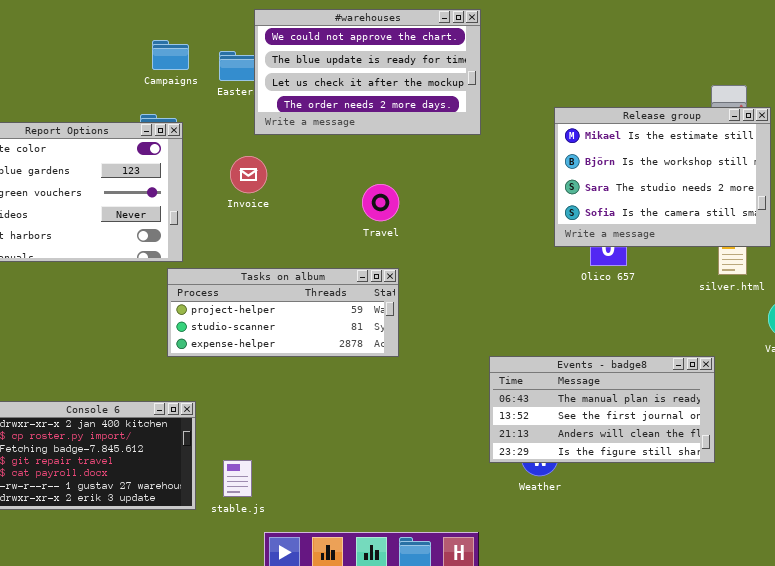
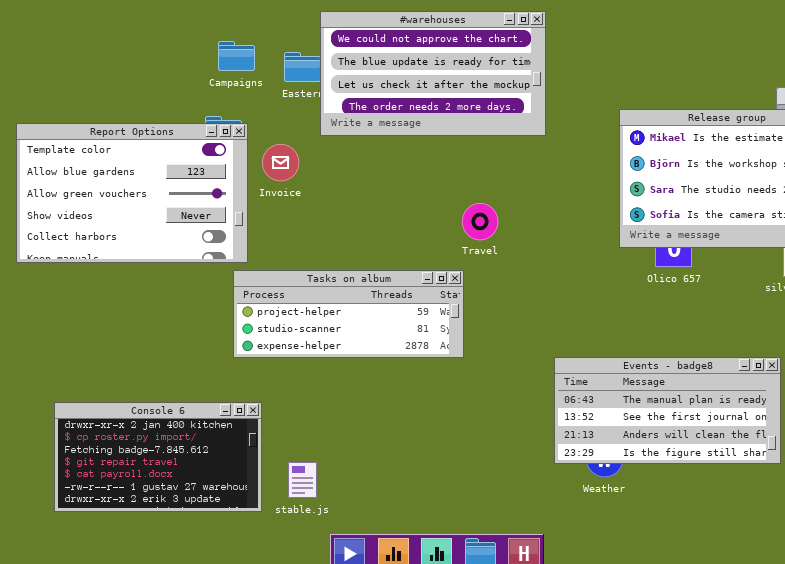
Invoice: [230,156,267,193] -> [262,144,299,181], moved
Travel: [362,184,399,221] -> [462,203,498,240], moved

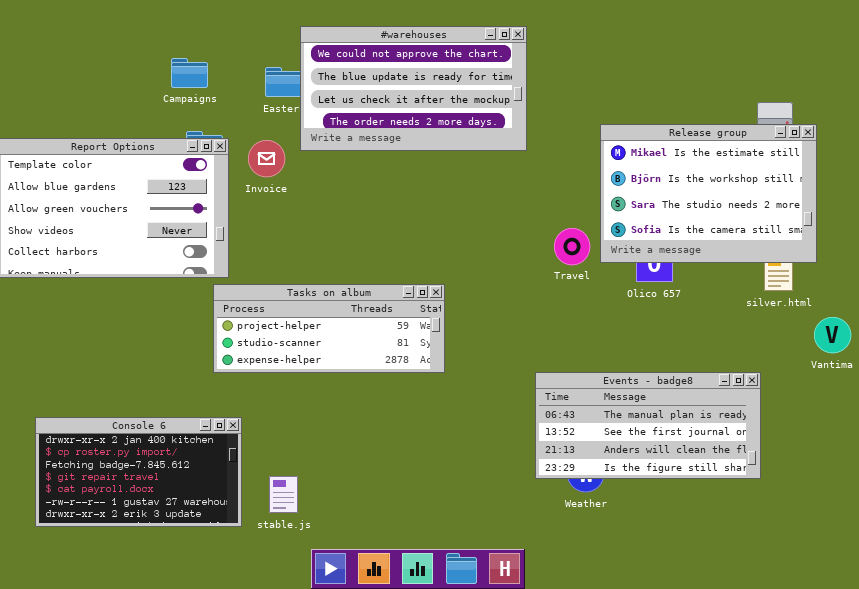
Campaigns: [218,41,255,71] -> [171,58,208,88], moved
Invoice: [262,144,299,181] -> [248,140,285,177], moved
Travel: [462,203,498,240] -> [554,228,590,265], moved

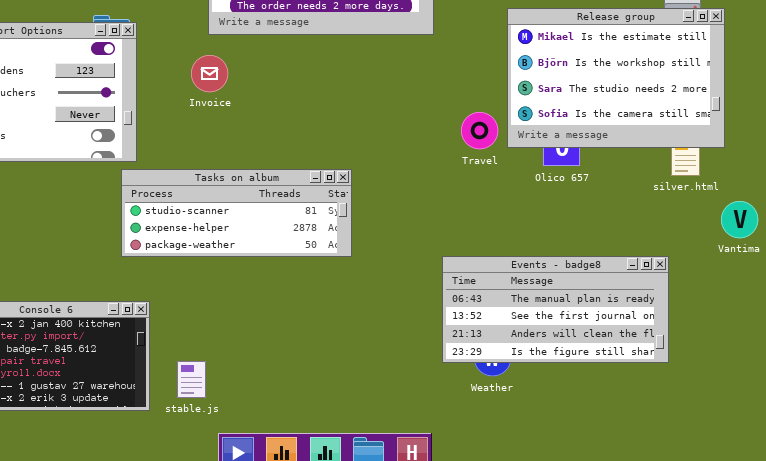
Invoice: [248,140,285,177] -> [191,55,228,92], moved
Tasks on album: [213,284,445,373] -> [121,169,352,257], scrolled down 1 row

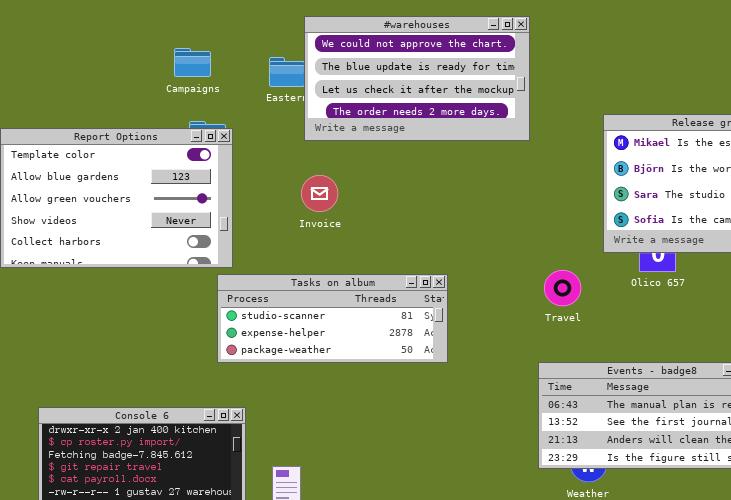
Invoice: [191,55,228,92] -> [301,175,338,212], moved
Travel: [461,112,498,149] -> [544,270,581,306], moved

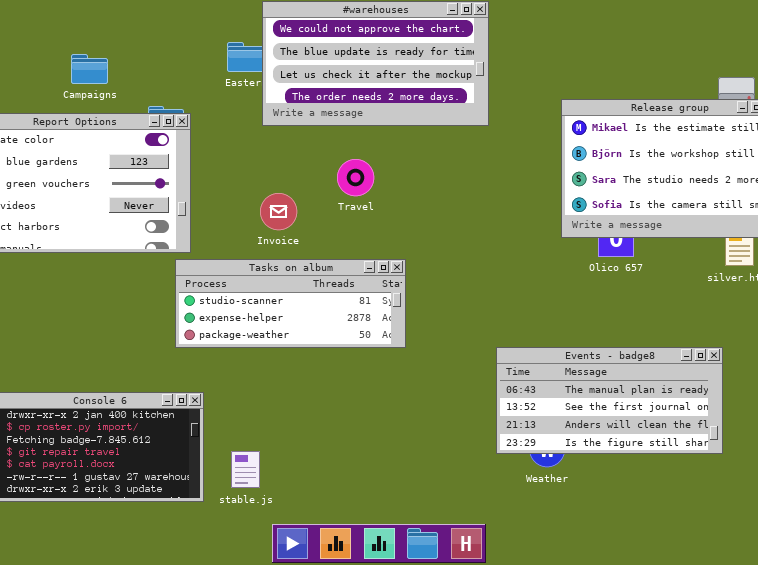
Campaigns: [174,48,211,77] -> [71,54,108,84], moved
Invoice: [301,175,338,212] -> [260,193,297,230], moved
Travel: [544,270,581,306] -> [337,159,374,196], moved

